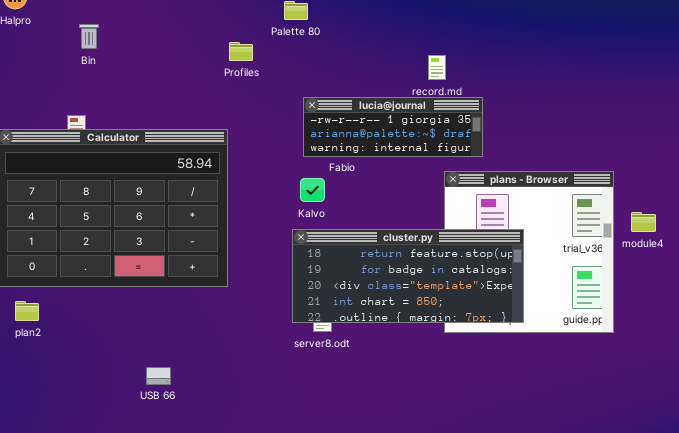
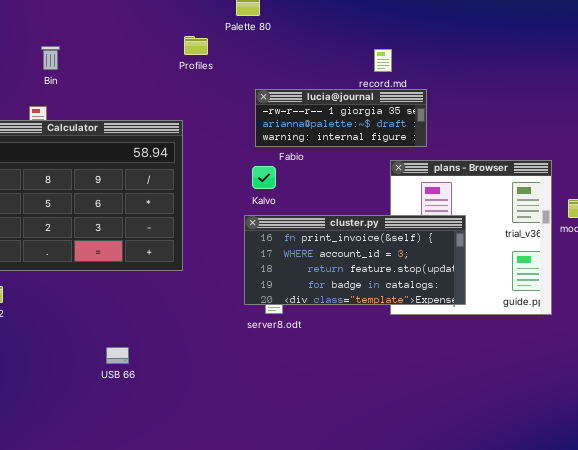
Bin: [79,24,99,49] -> [41,46,60,70], moved
cluster.py: [292,229,524,323] -> [244,215,466,305], scrolled up 2 rows

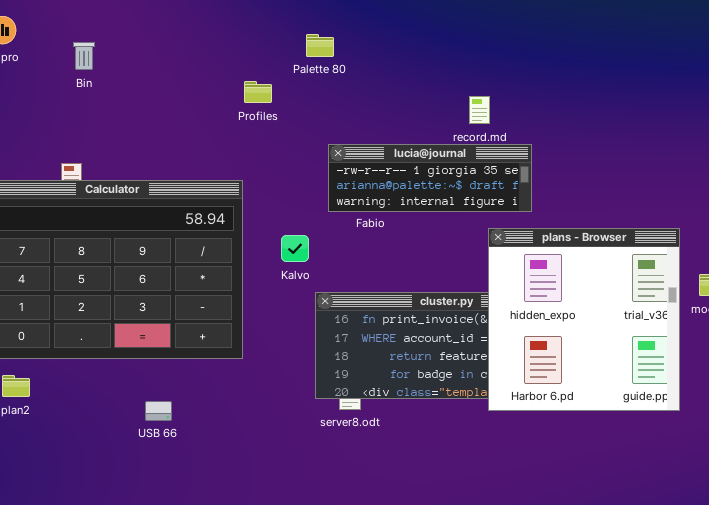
Bin: [41,46,60,70] -> [73,42,95,70], moved
plans - Browser: [390,160,552,315] -> [488,228,680,411], raised
Kalvo: [252,166,276,189] -> [281,235,309,262], moved
USB 66: [106,347,129,364] -> [145,401,172,421], moved

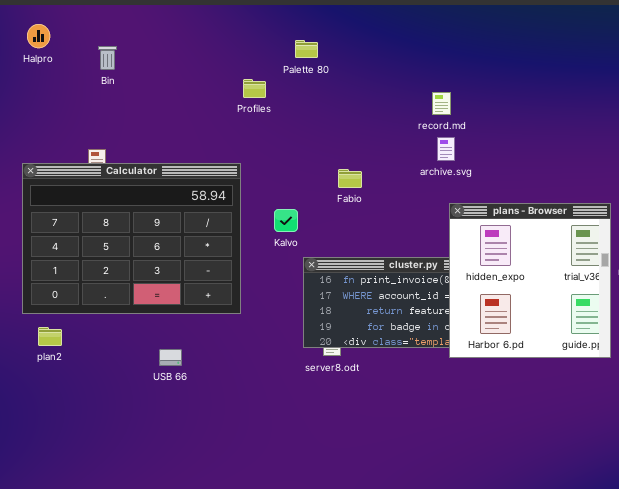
lucia@journal: [328,144,532,212] -> none, closed

